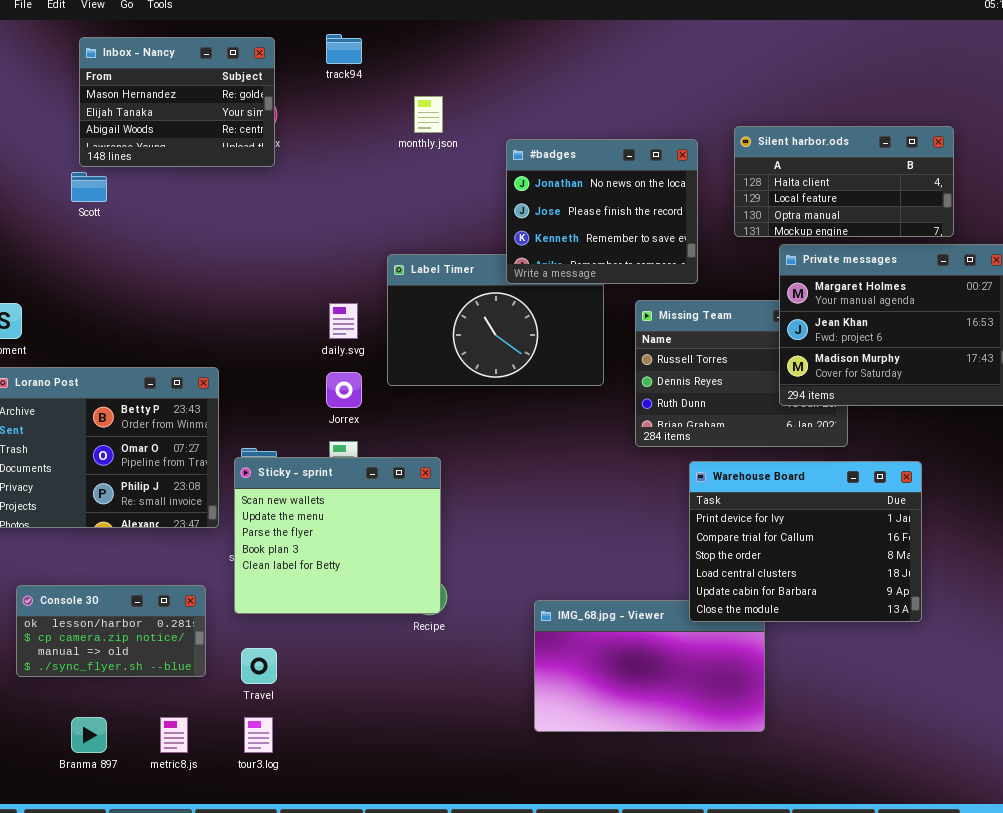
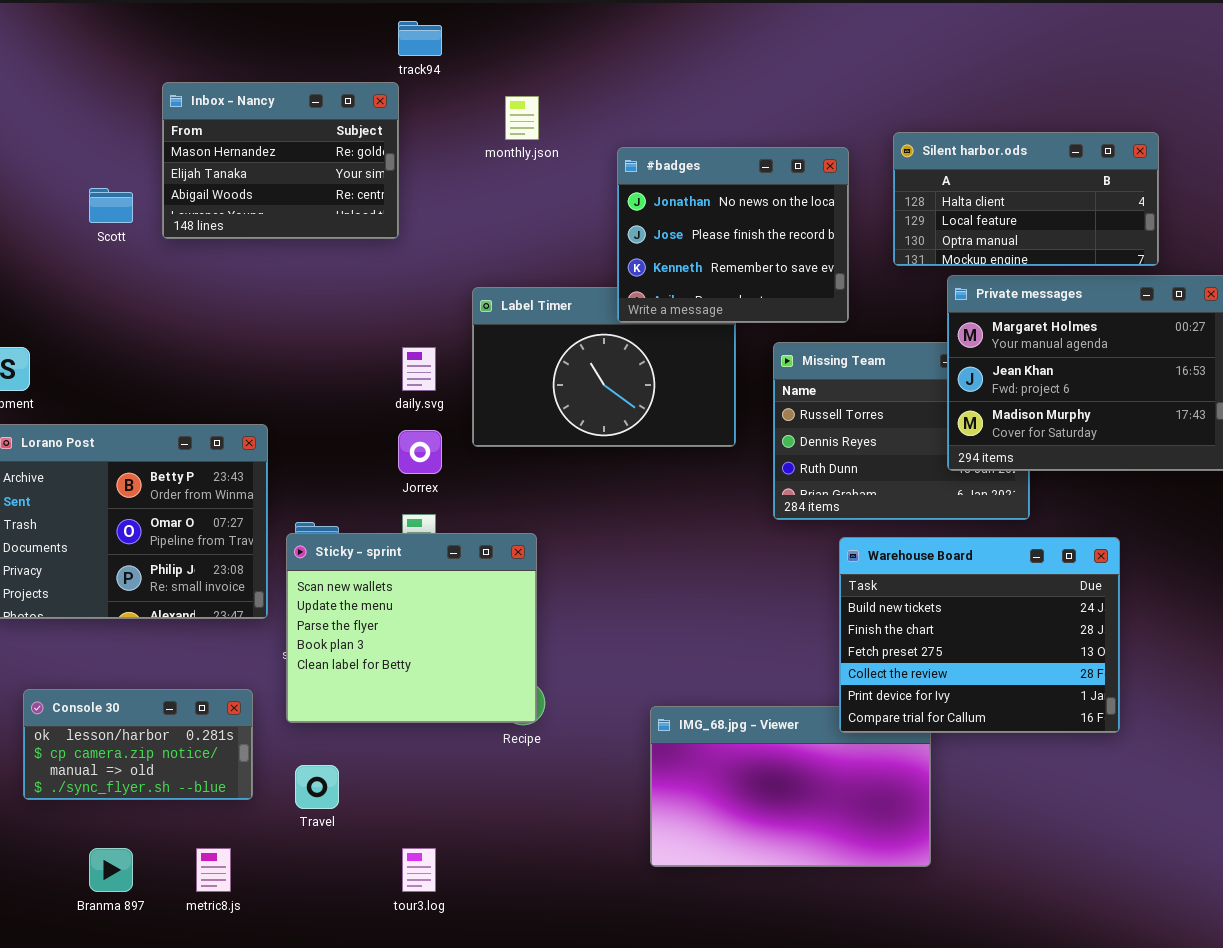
Inbox - Nancy: [79,37,275,167] -> [162,82,399,239], moved
Warehouse Board: [689,461,922,622] -> [839,537,1120,733], scrolled up 4 rows
tour3.log: [244,717,273,753] -> [402,848,436,892], moved

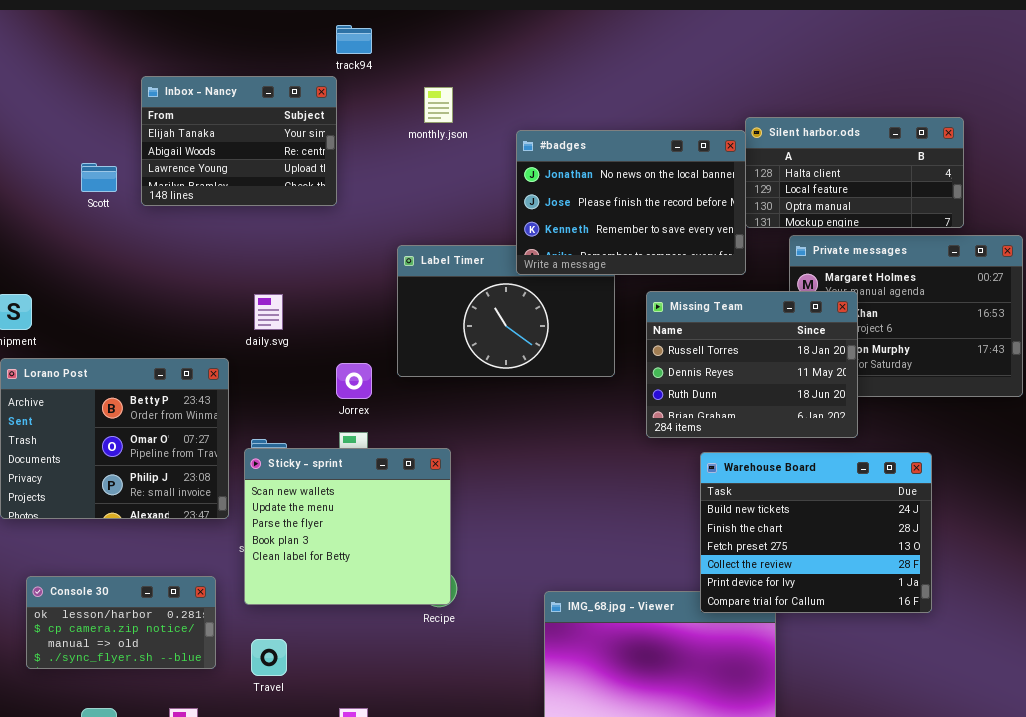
Inbox - Nancy: [162,82,399,239] -> [141,76,337,206], scrolled down 1 row
#badges: [617,147,849,323] -> [516,130,746,275], resized
Missing Team: [773,342,1030,520] -> [646,291,858,438], raised
daily.svg: [402,347,436,391] -> [254,294,283,330], moved

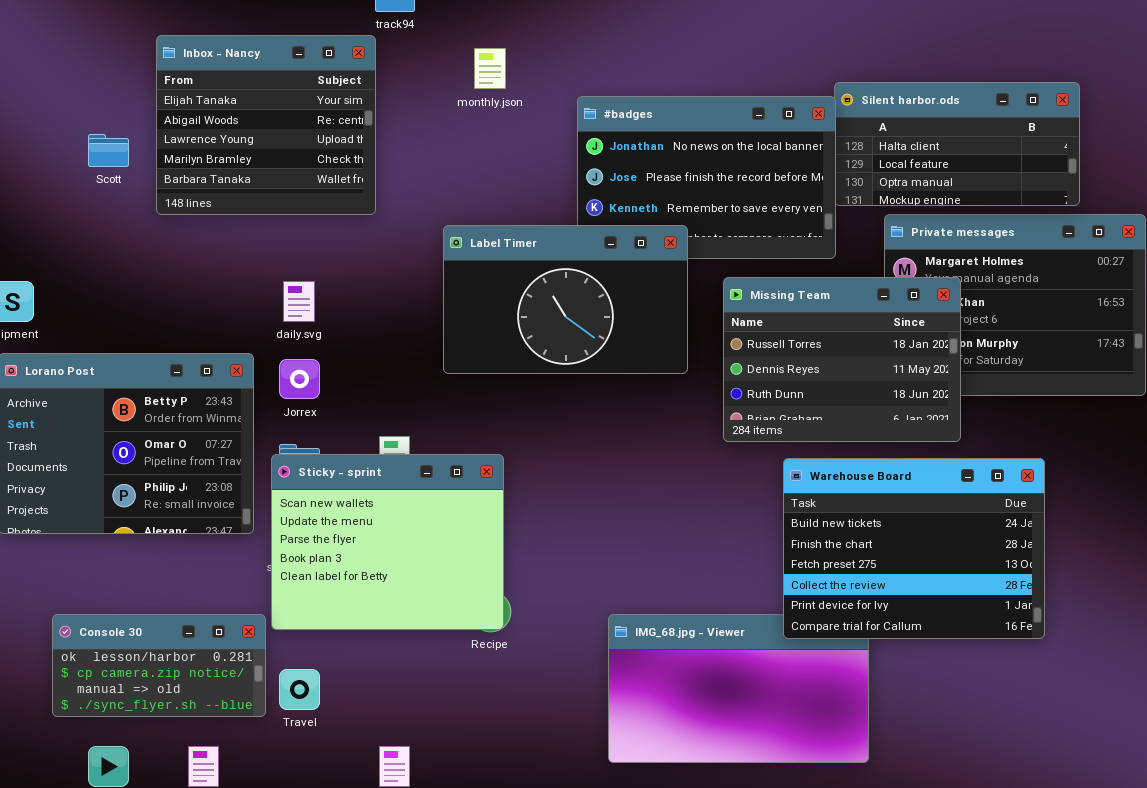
Inbox - Nancy: [141,76,337,206] -> [156,35,376,215], resized
Label Timer: [397,245,615,377] -> [443,225,688,374], raised
Jorrex: [336,363,372,399] -> [279,359,320,399], moved
Console 30: [26,576,216,669] -> [52,614,266,717], moved

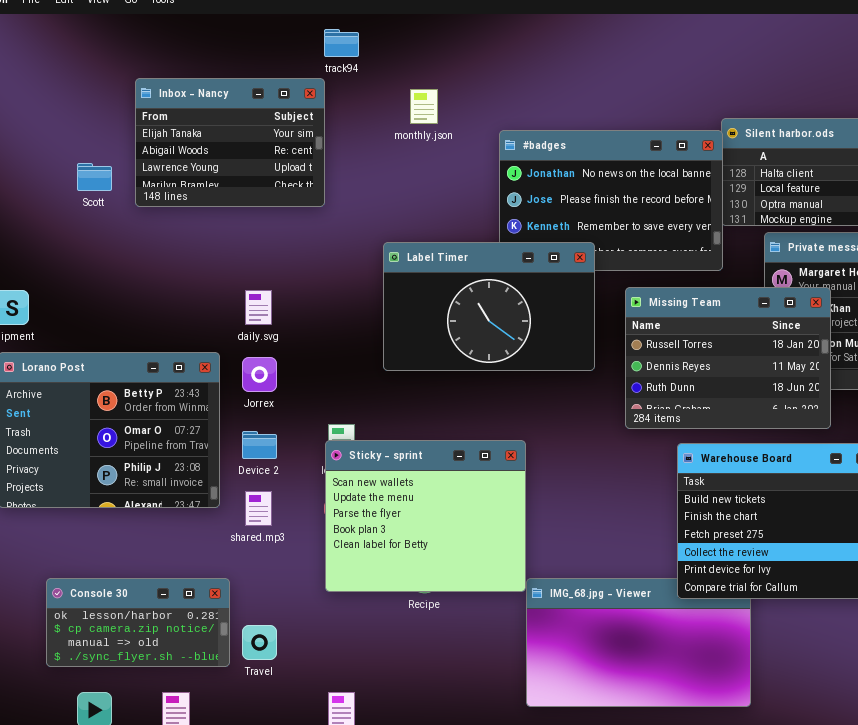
Inbox - Nancy: [156,35,376,215] -> [135,78,325,207], resized
Sticky - sprint: [271,454,504,630] -> [325,440,526,592], moved

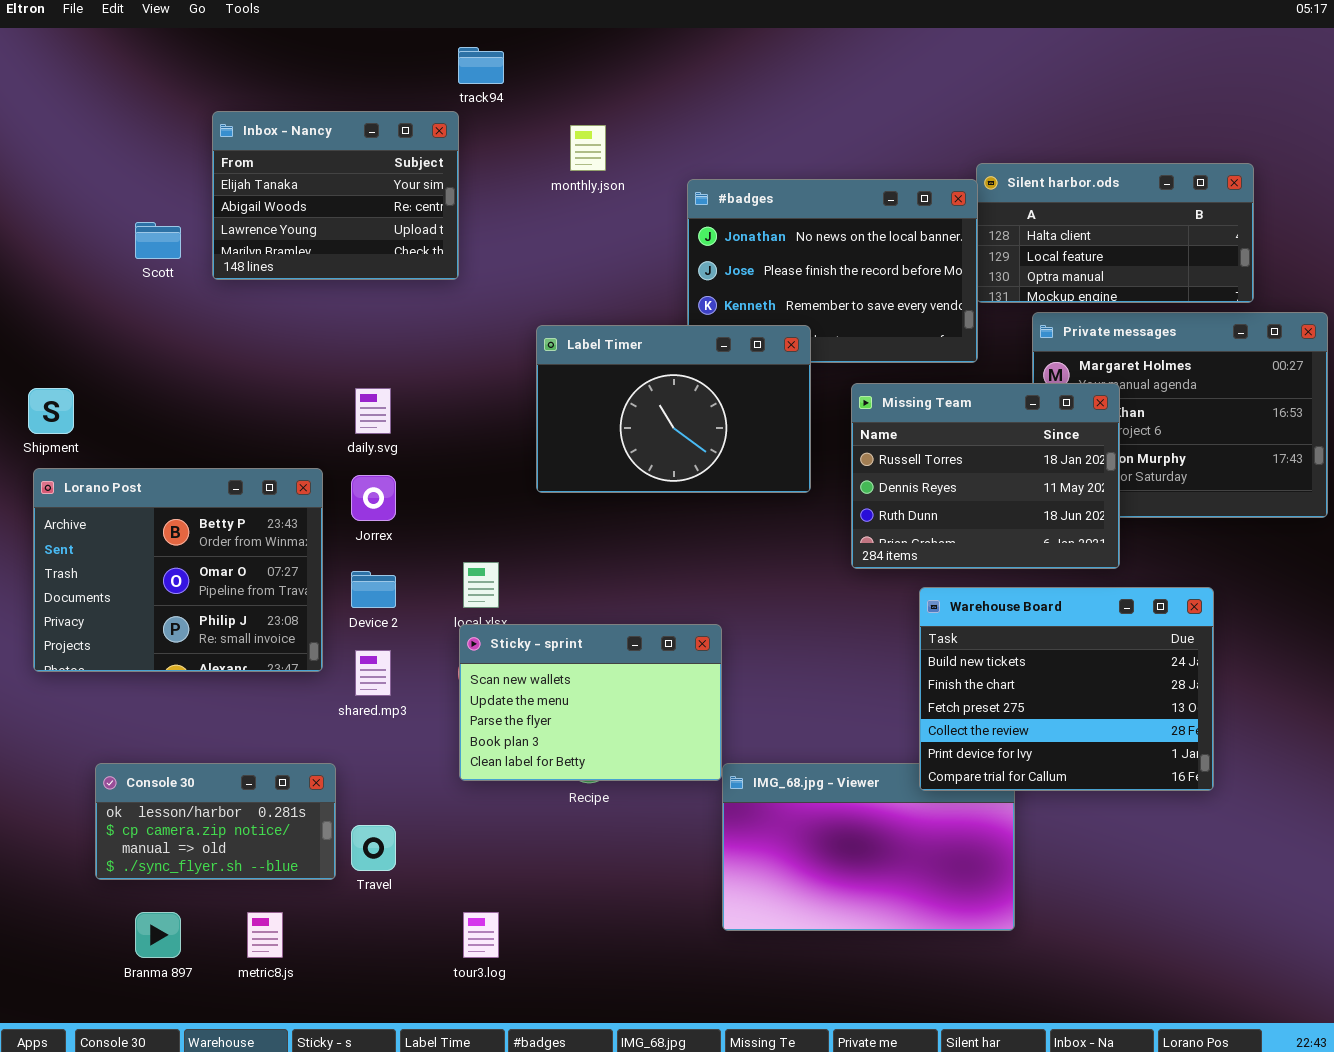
Sticky - sprint: [325,440,526,592] -> [459,624,722,781], resized

